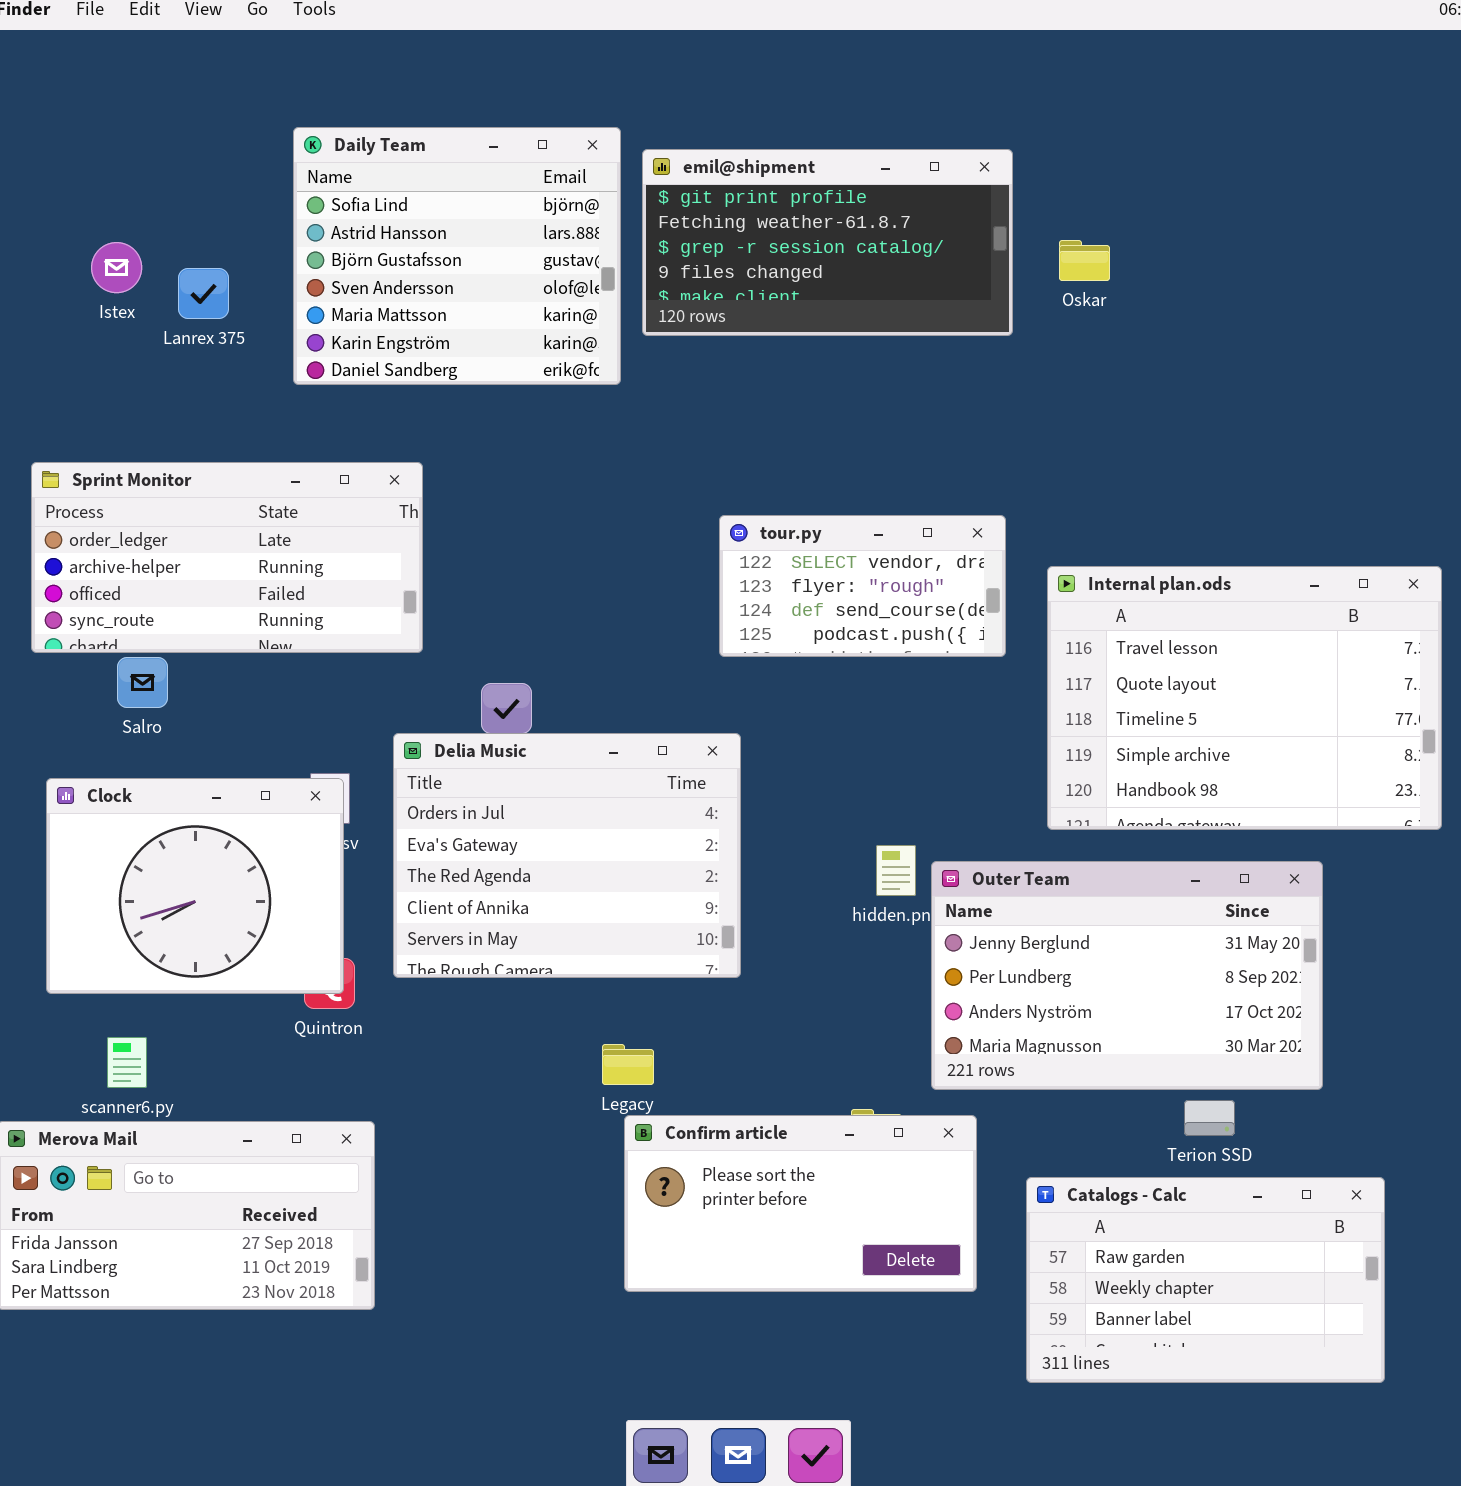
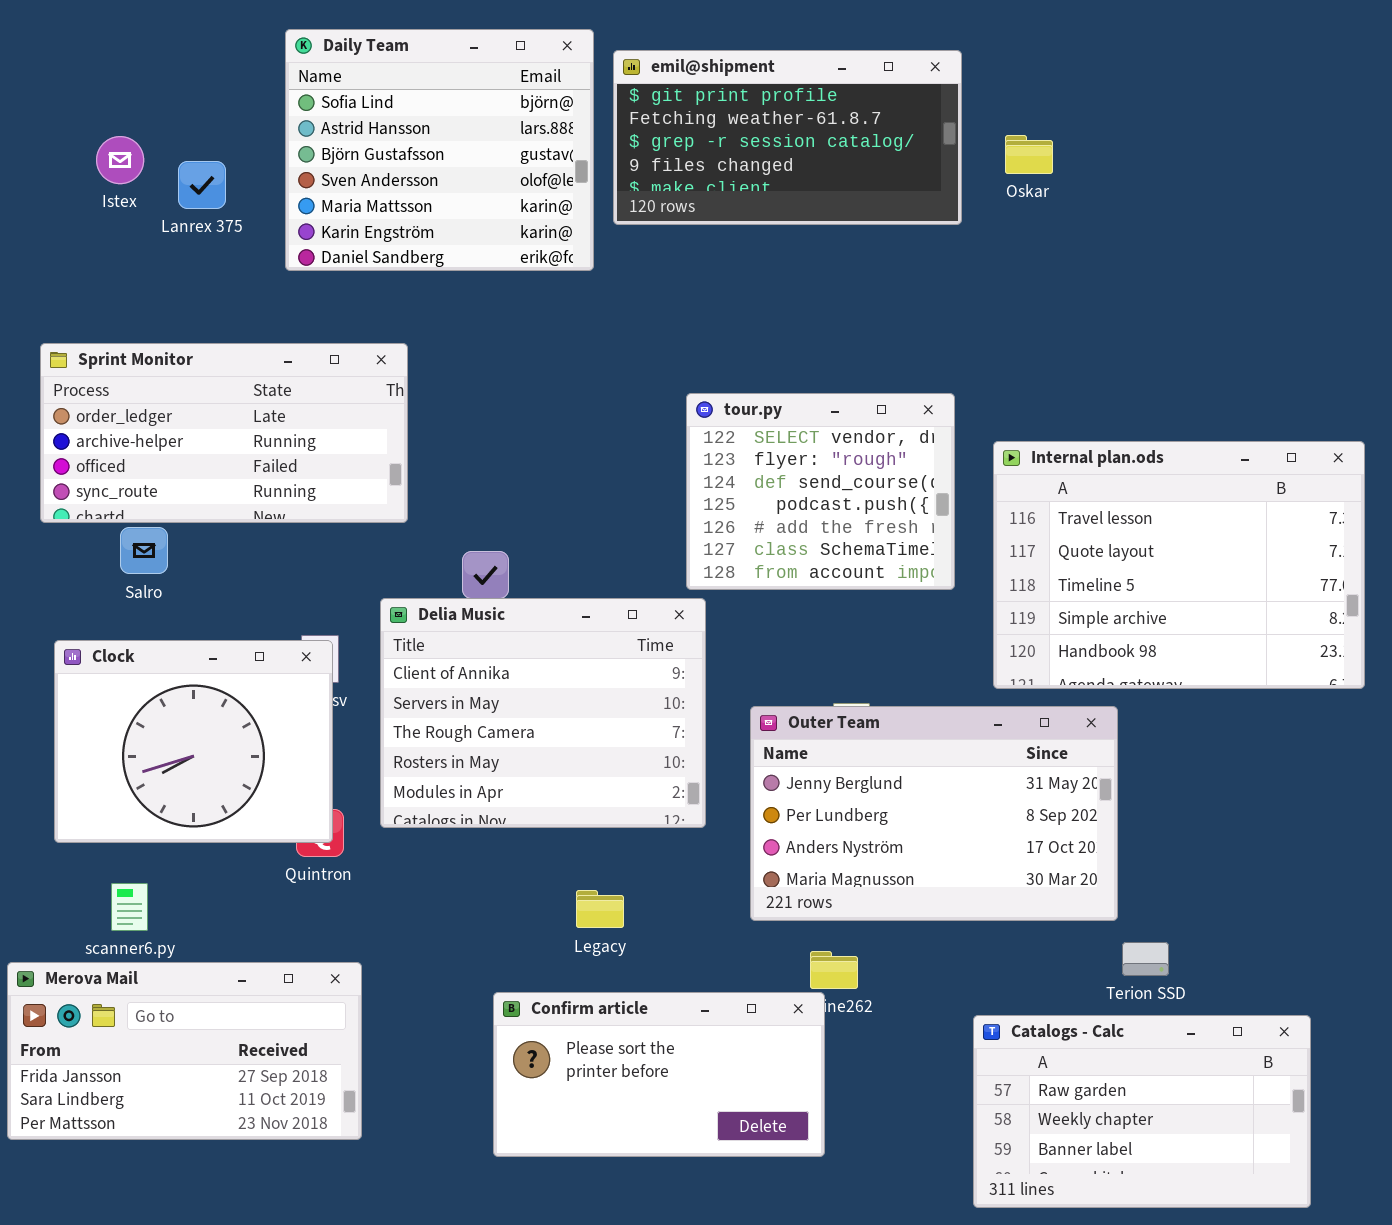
tour.py: [719,515,1006,657] -> [686,393,955,590], resized
Delia Music: [393,733,741,978] -> [380,598,706,828], scrolled down 3 rows
Outer Team: [931,861,1323,1090] -> [750,706,1118,921], moved
Confirm article: [624,1115,977,1292] -> [493,992,825,1157], moved

